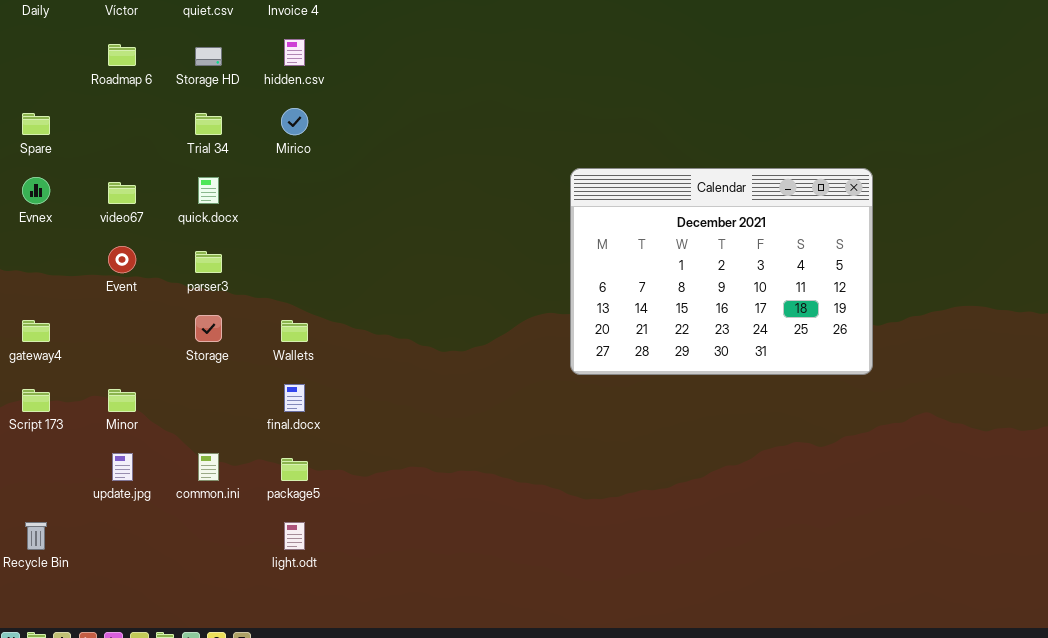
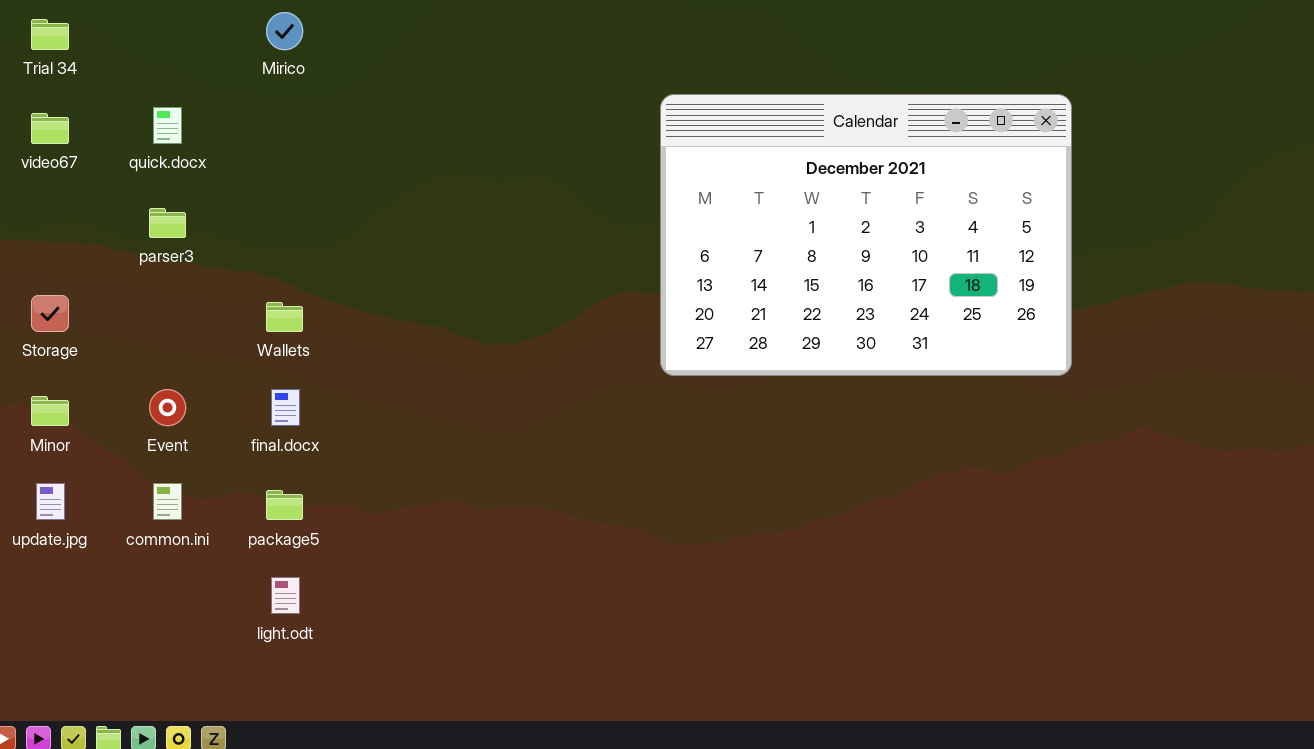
Trial 34: [195,113,222,135] -> [31,19,69,50], moved
Event: [108,246,136,273] -> [149,389,186,426], moved
Storage: [195,315,222,342] -> [31,295,69,332], moved

